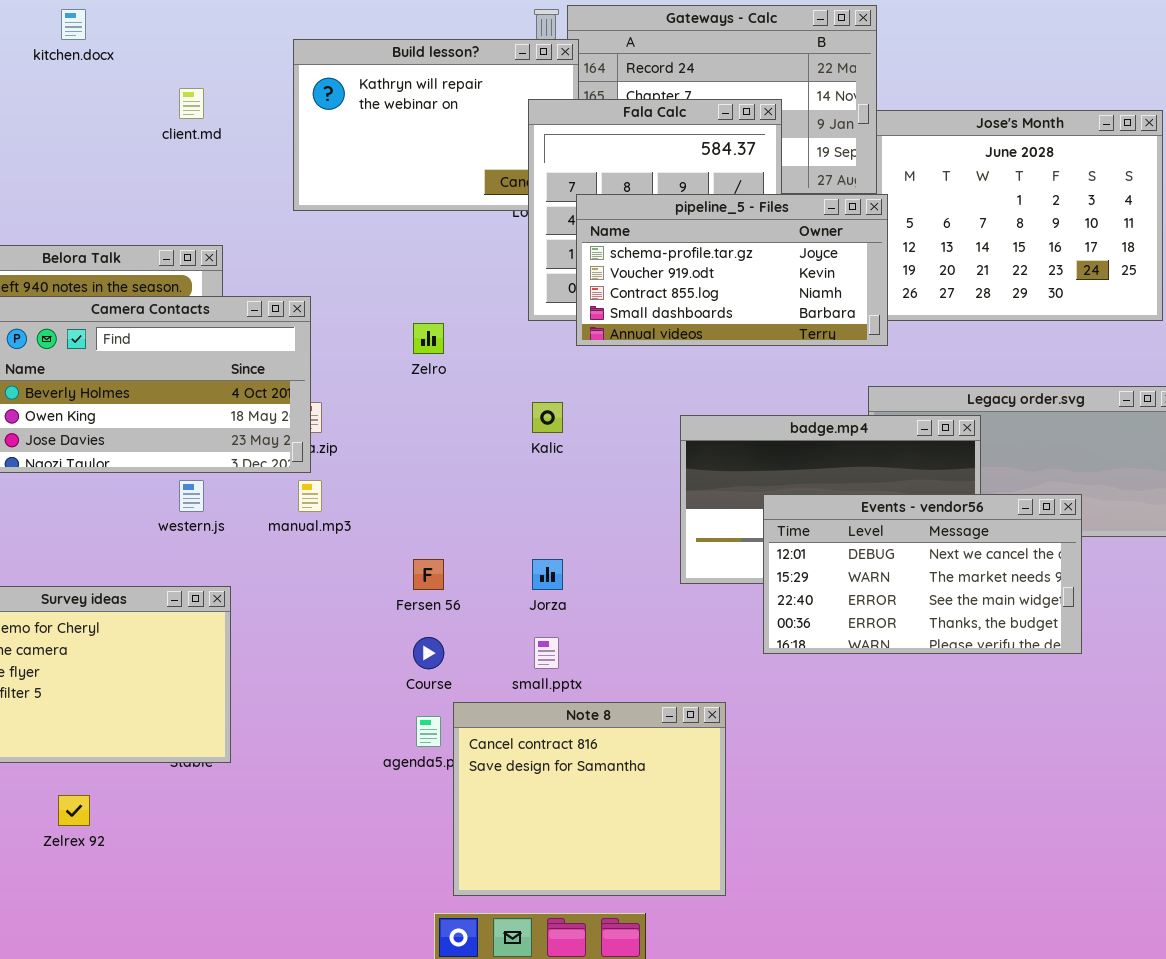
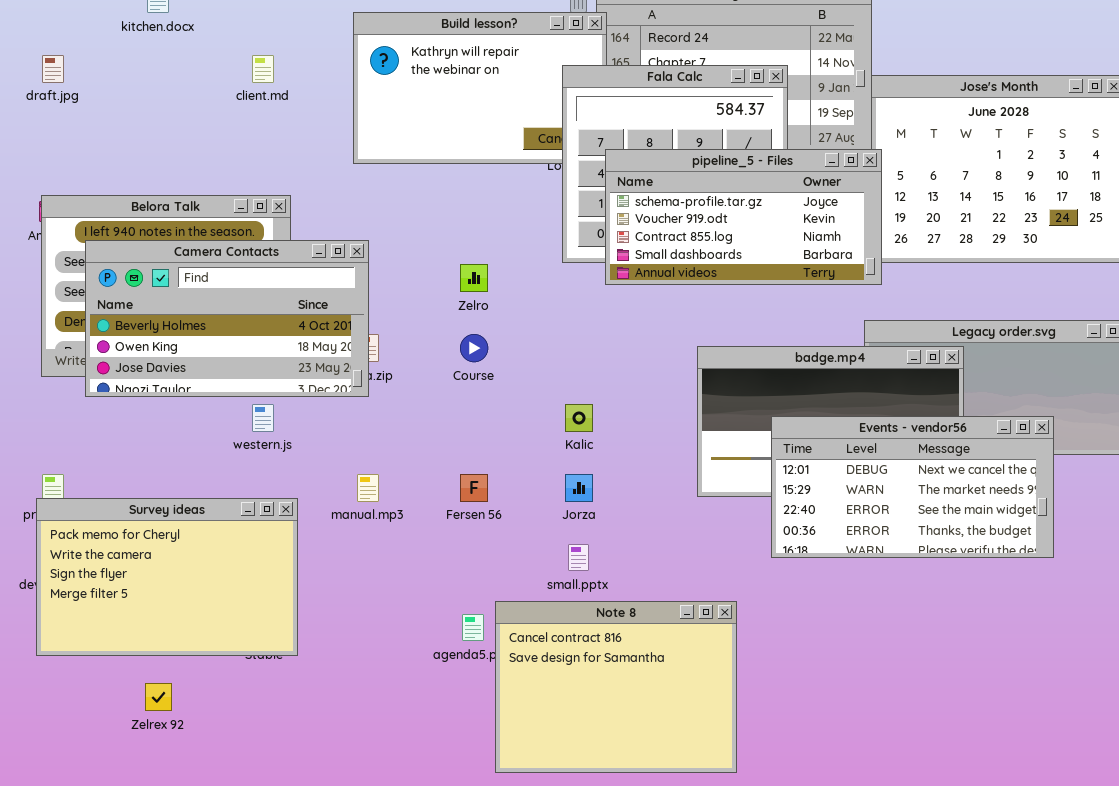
Kalic: [532,402,563,433] -> [565,404,593,432], moved
manual.mp3: [298,480,322,512] -> [357,474,379,502], moved
Course: [413,637,444,669] -> [460,334,488,362], moved

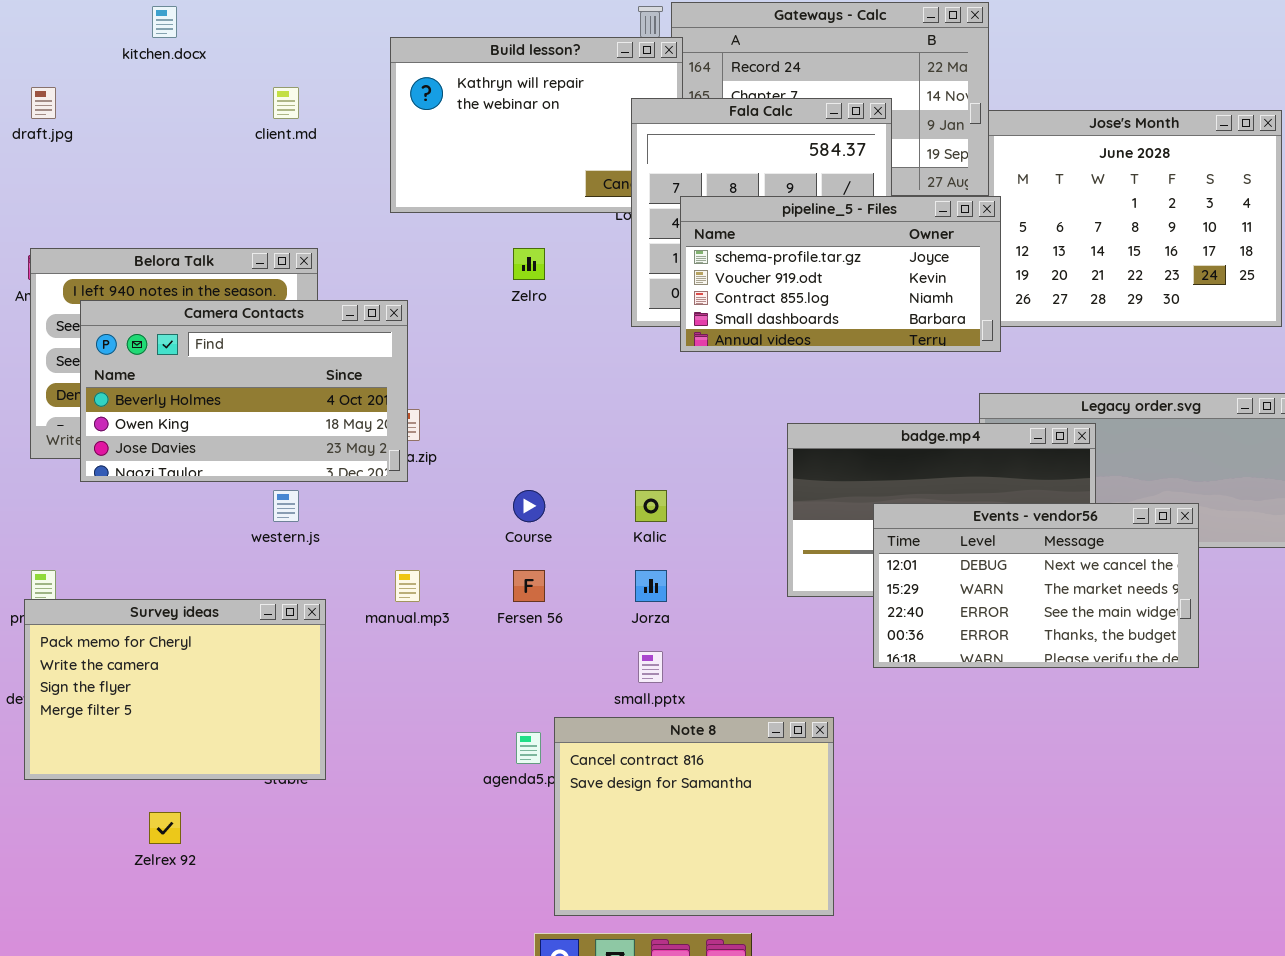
Zelro: [460,264,488,292] -> [513,248,545,280], moved
Course: [460,334,488,362] -> [513,490,545,522], moved

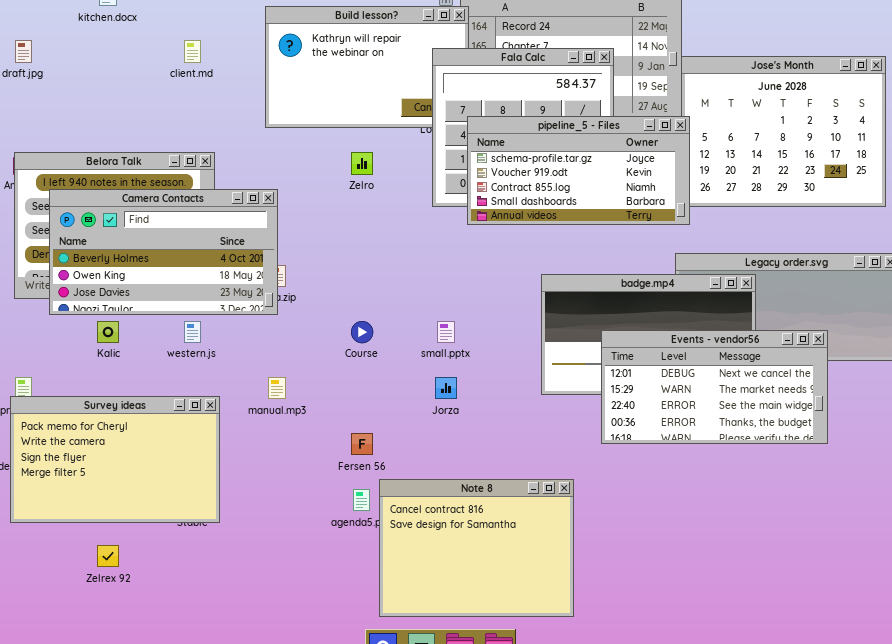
Kalic: [635,490,667,522] -> [97,321,119,343], moved
Fersen 56: [513,570,545,602] -> [351,433,373,455], moved
small.pptx: [638,651,663,683] -> [437,321,455,343], moved

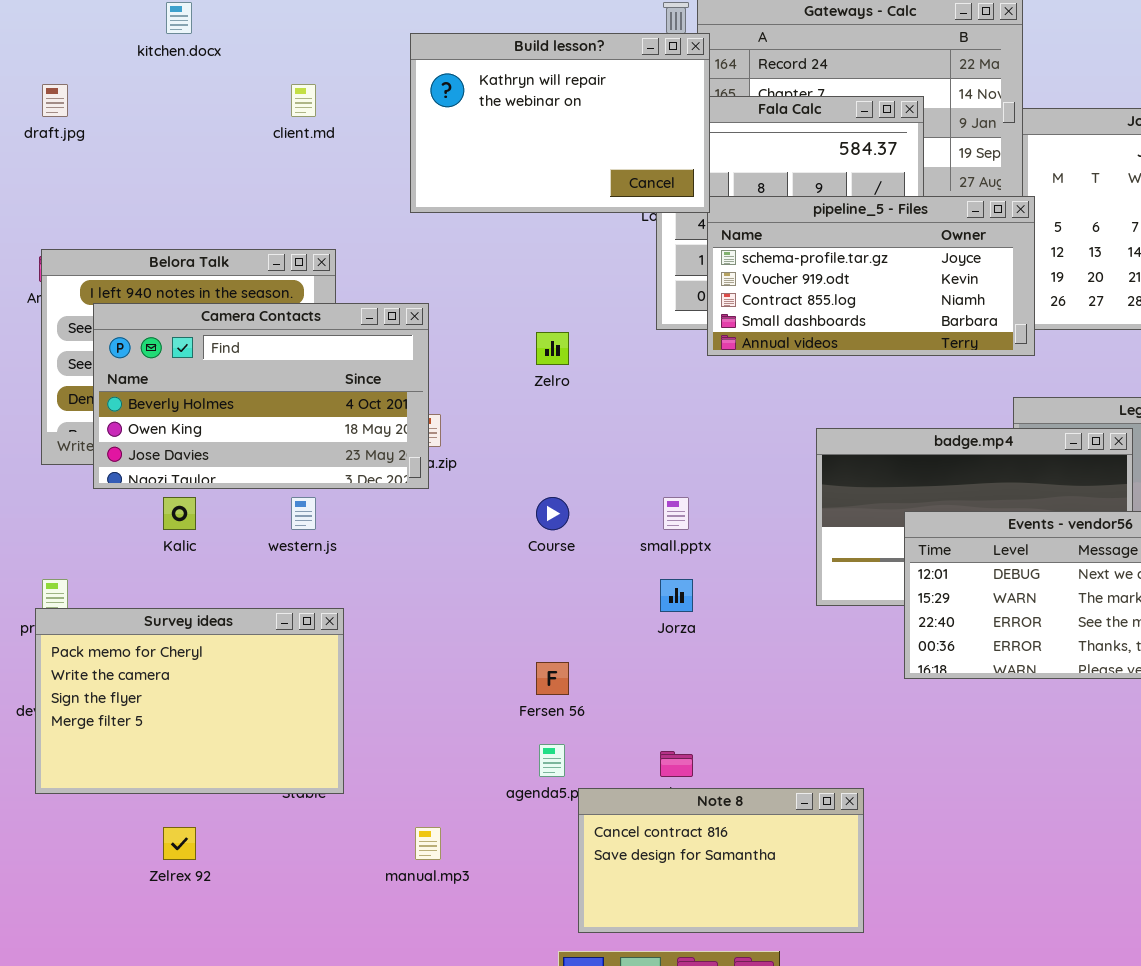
Build lesson?: [265,6,469,128] -> [410,33,710,213], raised
Zelro: [351,152,373,175] -> [536,332,569,365], moved
manual.mp3: [268,377,286,399] -> [415,827,441,860], moved
Note 8: [379,479,574,617] -> [578,788,864,933], resized

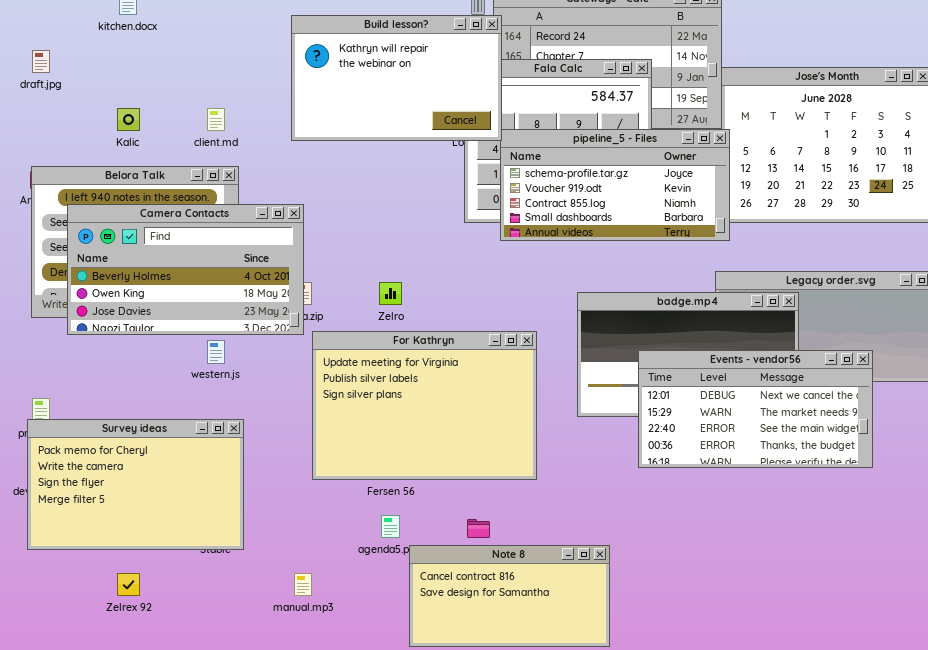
client.md: [291,84,316,117] -> [207,108,225,131], moved
Zelro: [536,332,569,365] -> [379,282,402,305], moved
For Kathryn: none -> [312,331,537,480], opened
Kalic: [163,497,196,530] -> [117,108,140,131], moved

